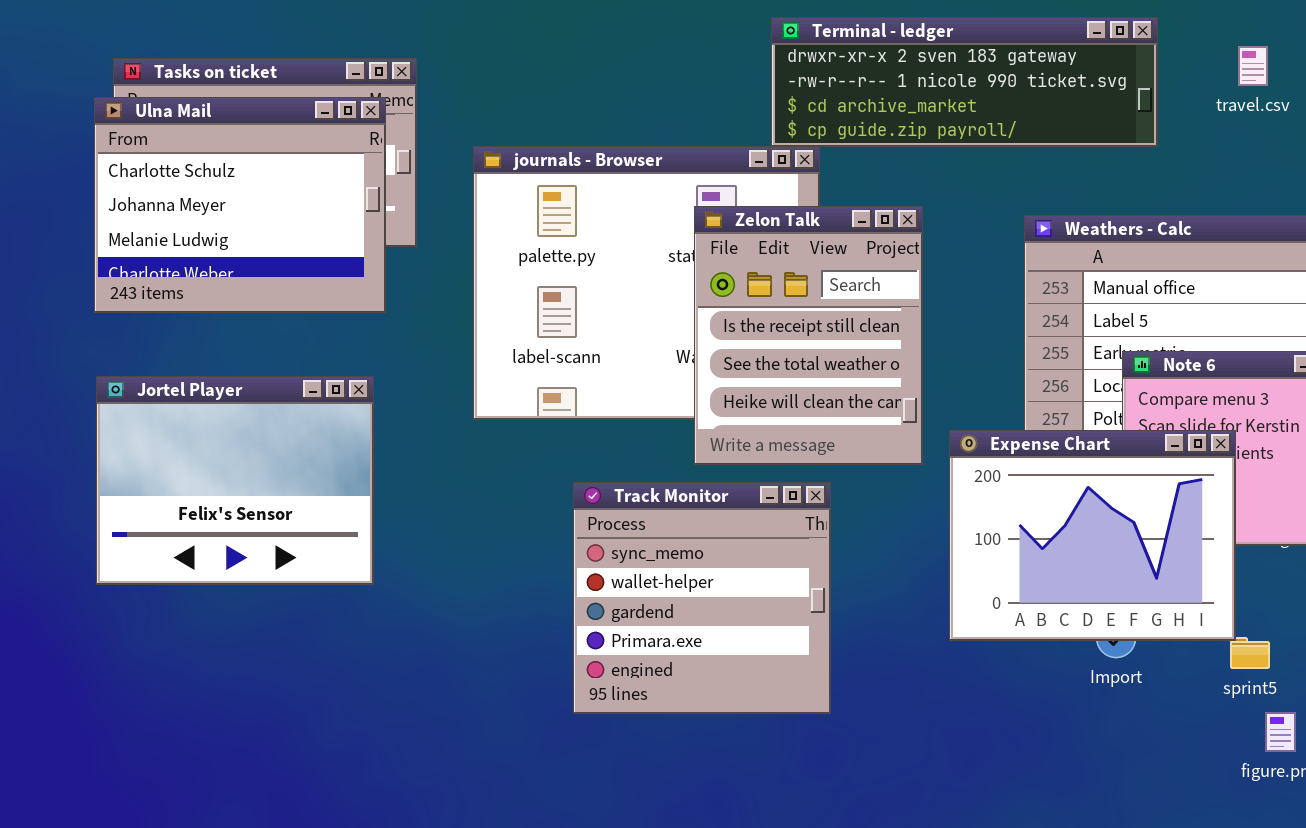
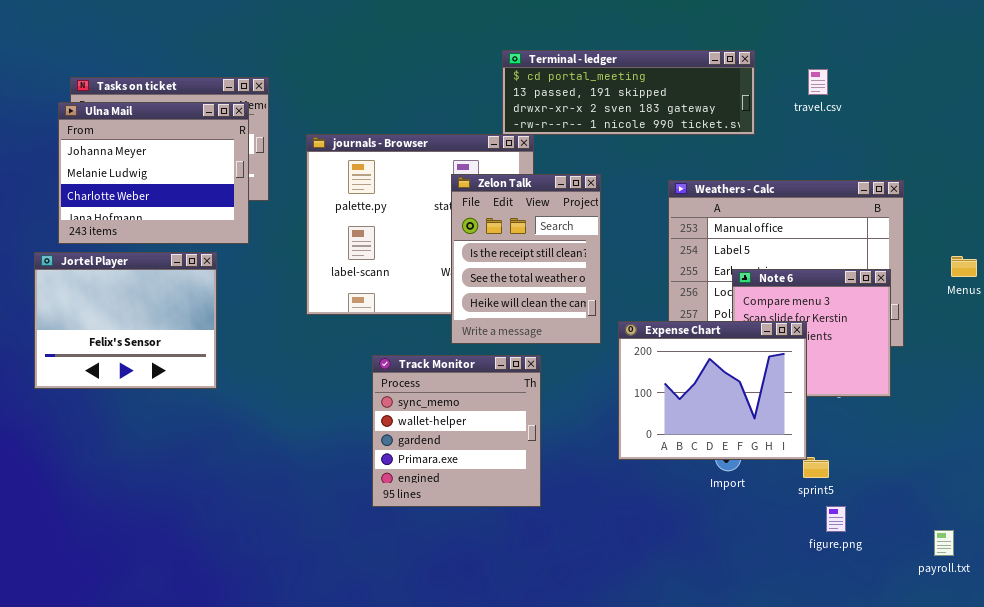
Terminal - ledger: [771,17,1158,147] -> [502,50,755,135], scrolled up 2 rows
Ulna Mail: [94,97,386,313] -> [58,102,249,244], scrolled down 1 row
Jortel Player: [96,376,374,585] -> [34,252,217,389], moved

